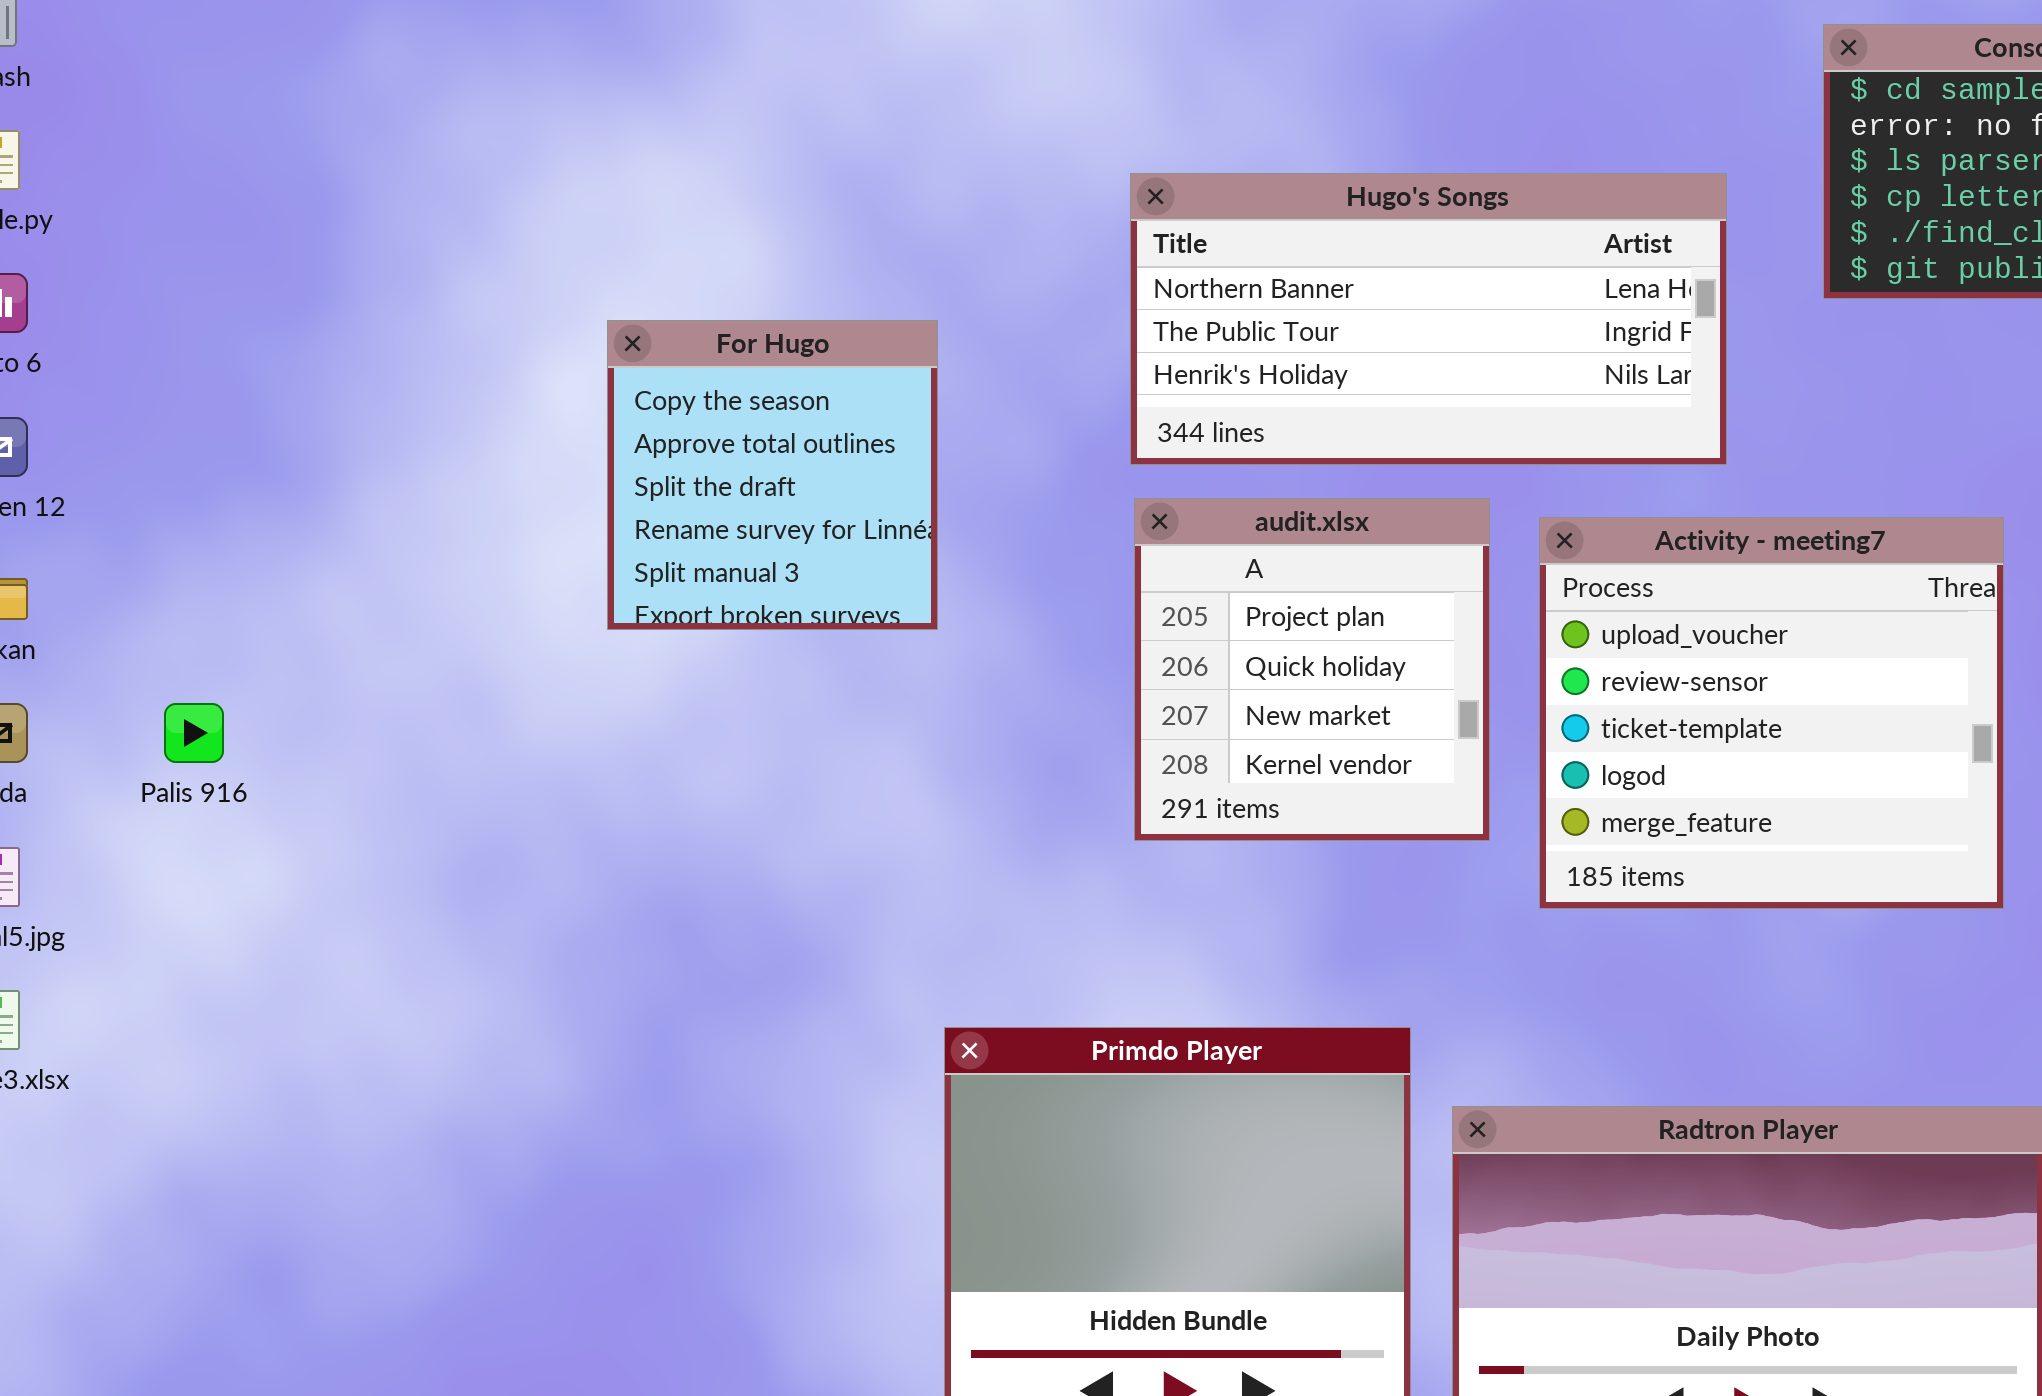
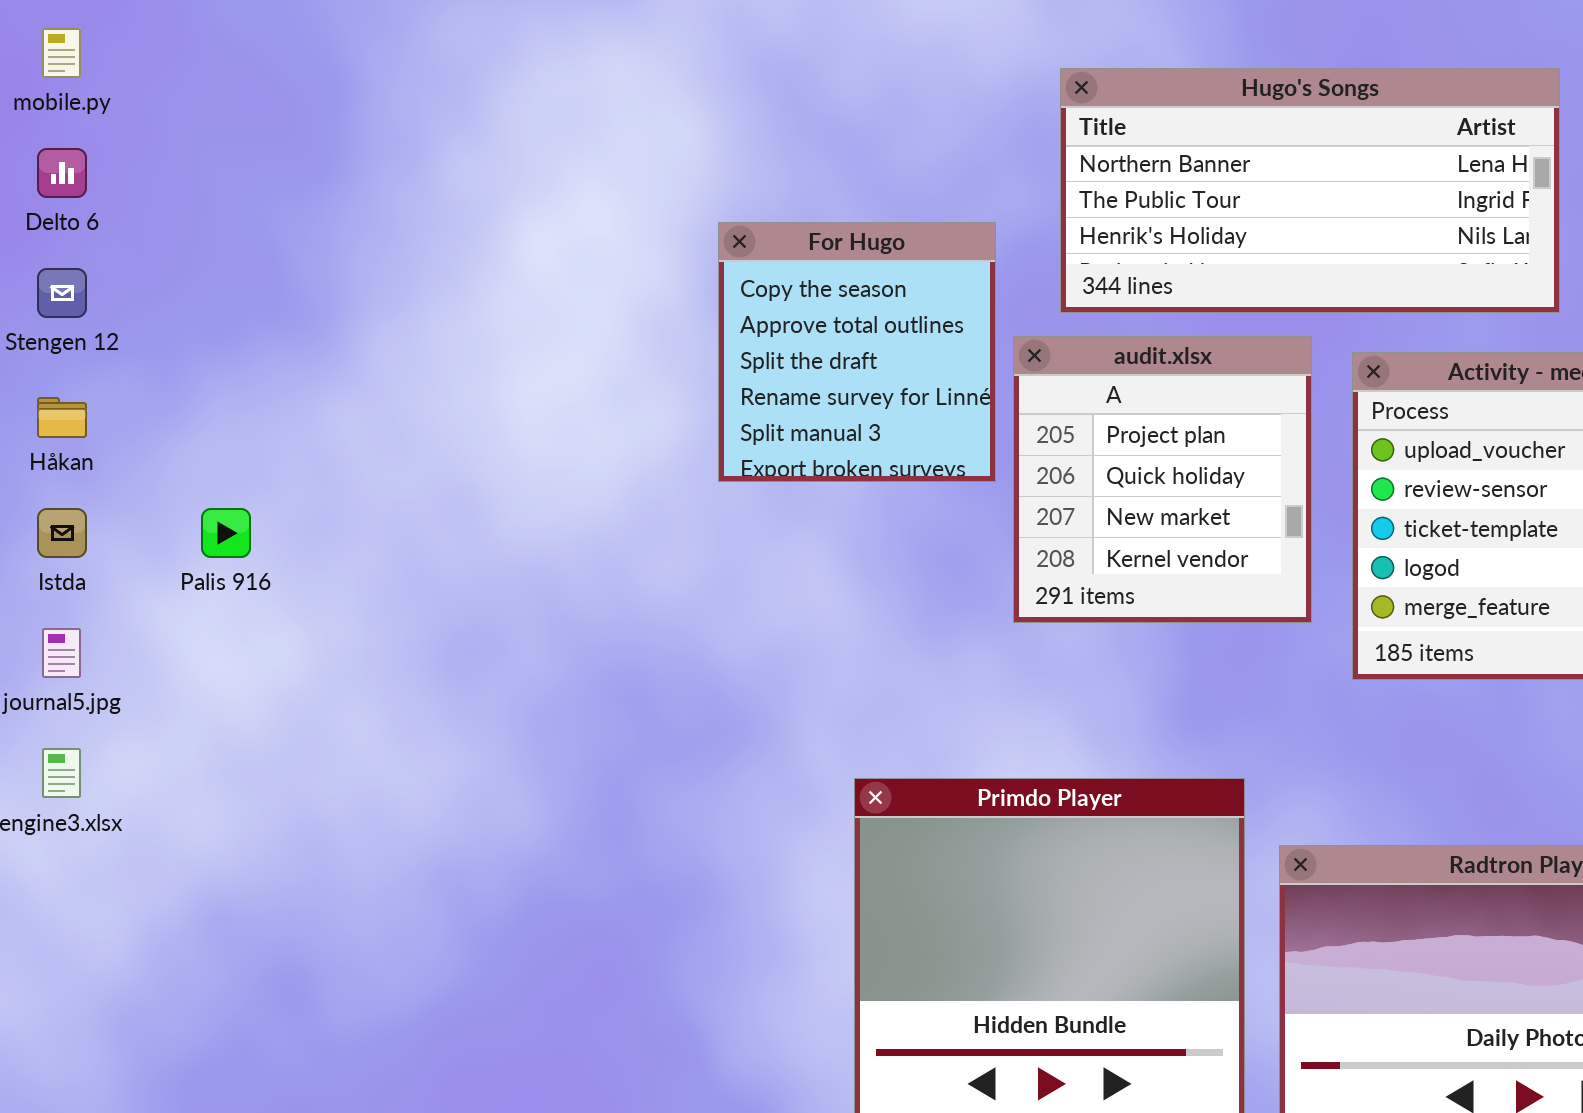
Hugo's Songs: [1130,173,1727,465] -> [1060,68,1560,313], moved
For Hugo: [607,320,938,630] -> [718,222,996,482], moved

